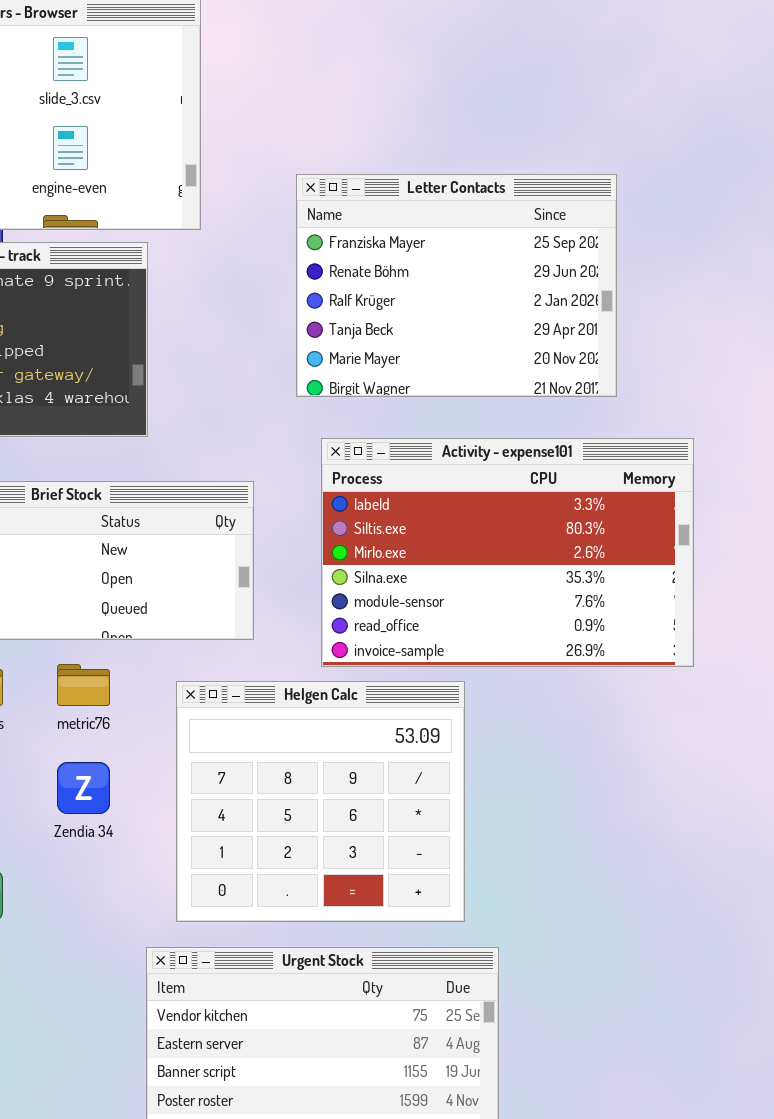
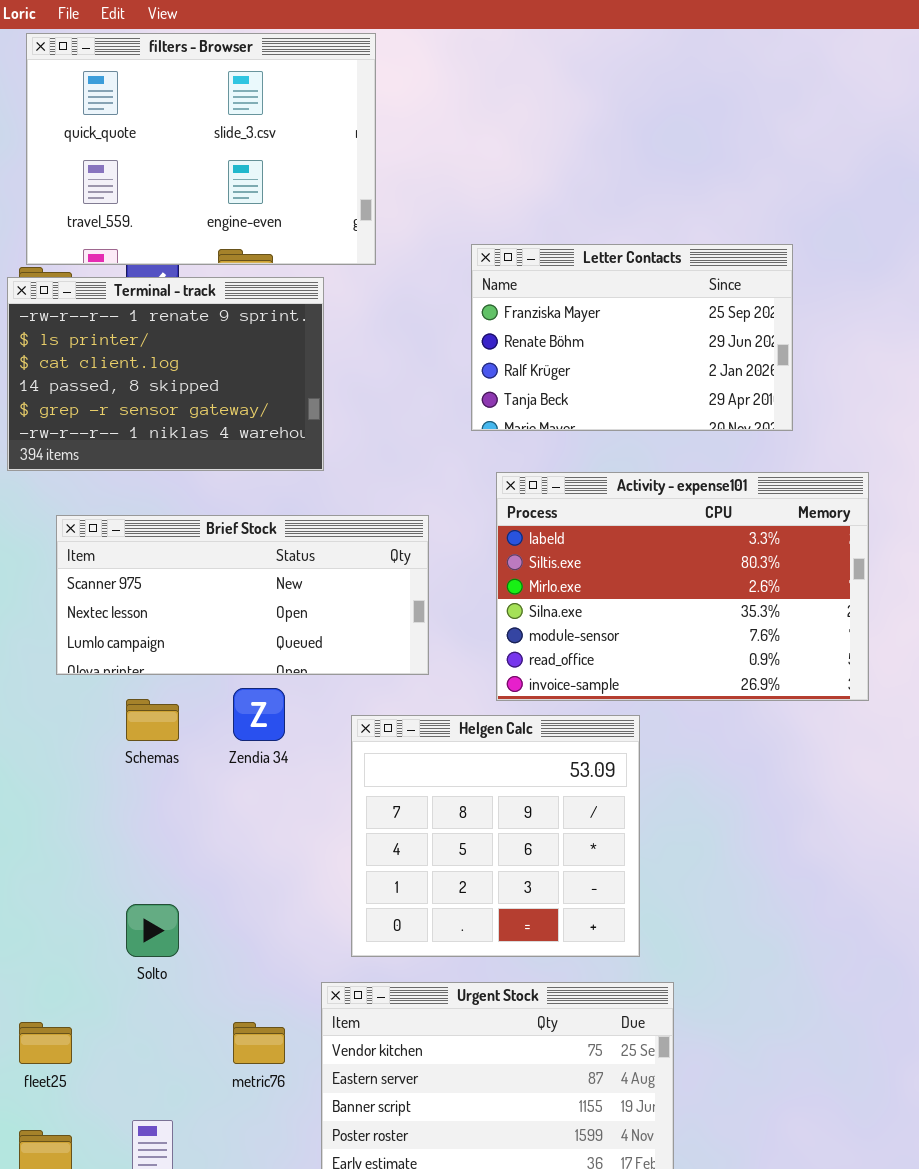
Letter Contacts: [296,174,617,397] -> [471,244,793,431], resized
metric76: [57,664,110,706] -> [233,1022,285,1064], moved
Zendia 34: [57,762,110,814] -> [233,688,285,741], moved

